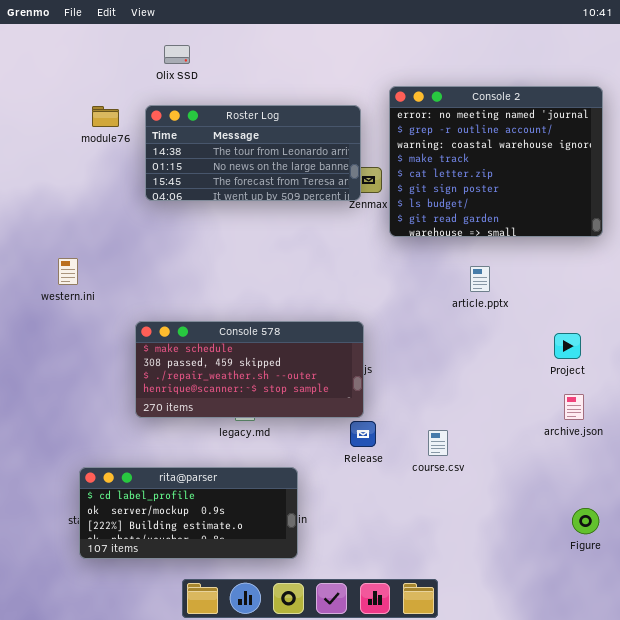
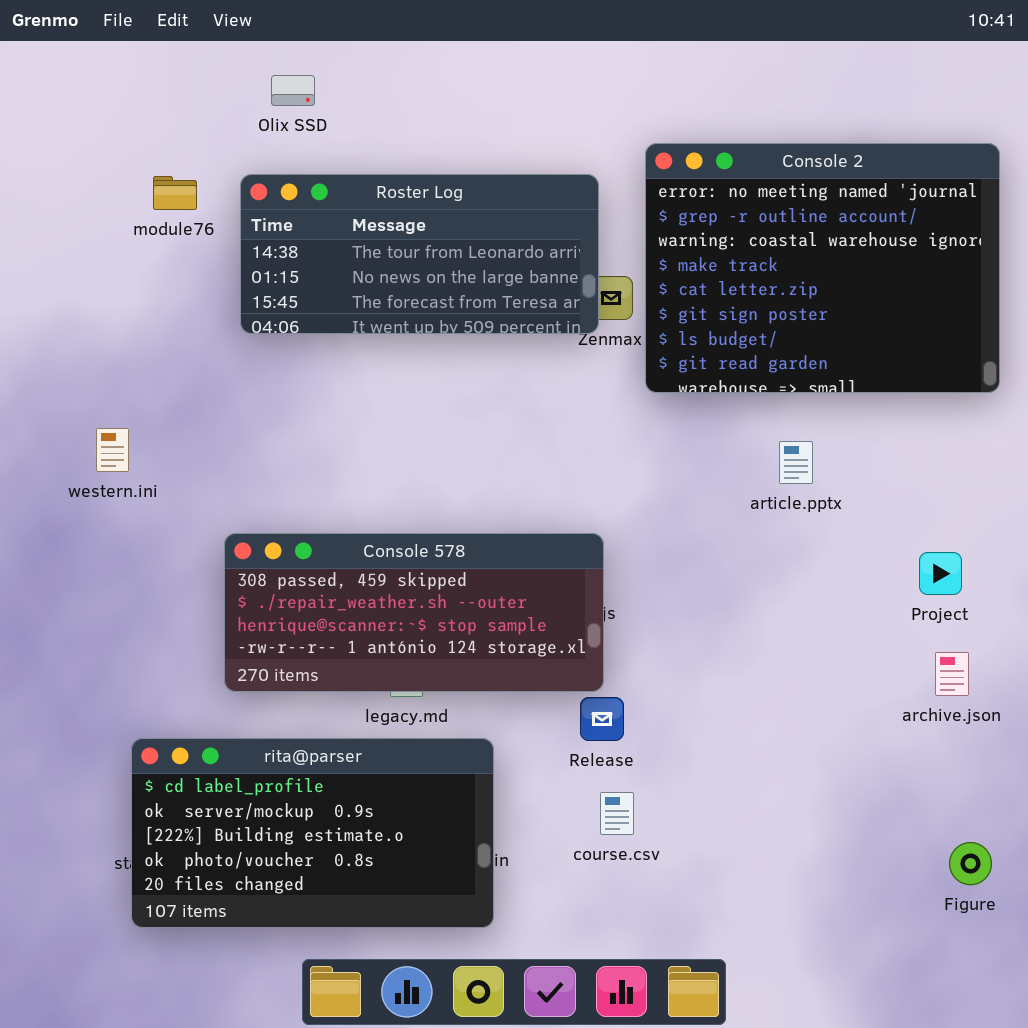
Console 578: [135,321,364,418] -> [224,533,604,692], scrolled down 1 row
course.csv: [428,430,448,456] -> [600,792,634,835], moved
rita@parser: [79,467,298,559] -> [131,738,494,928], resized

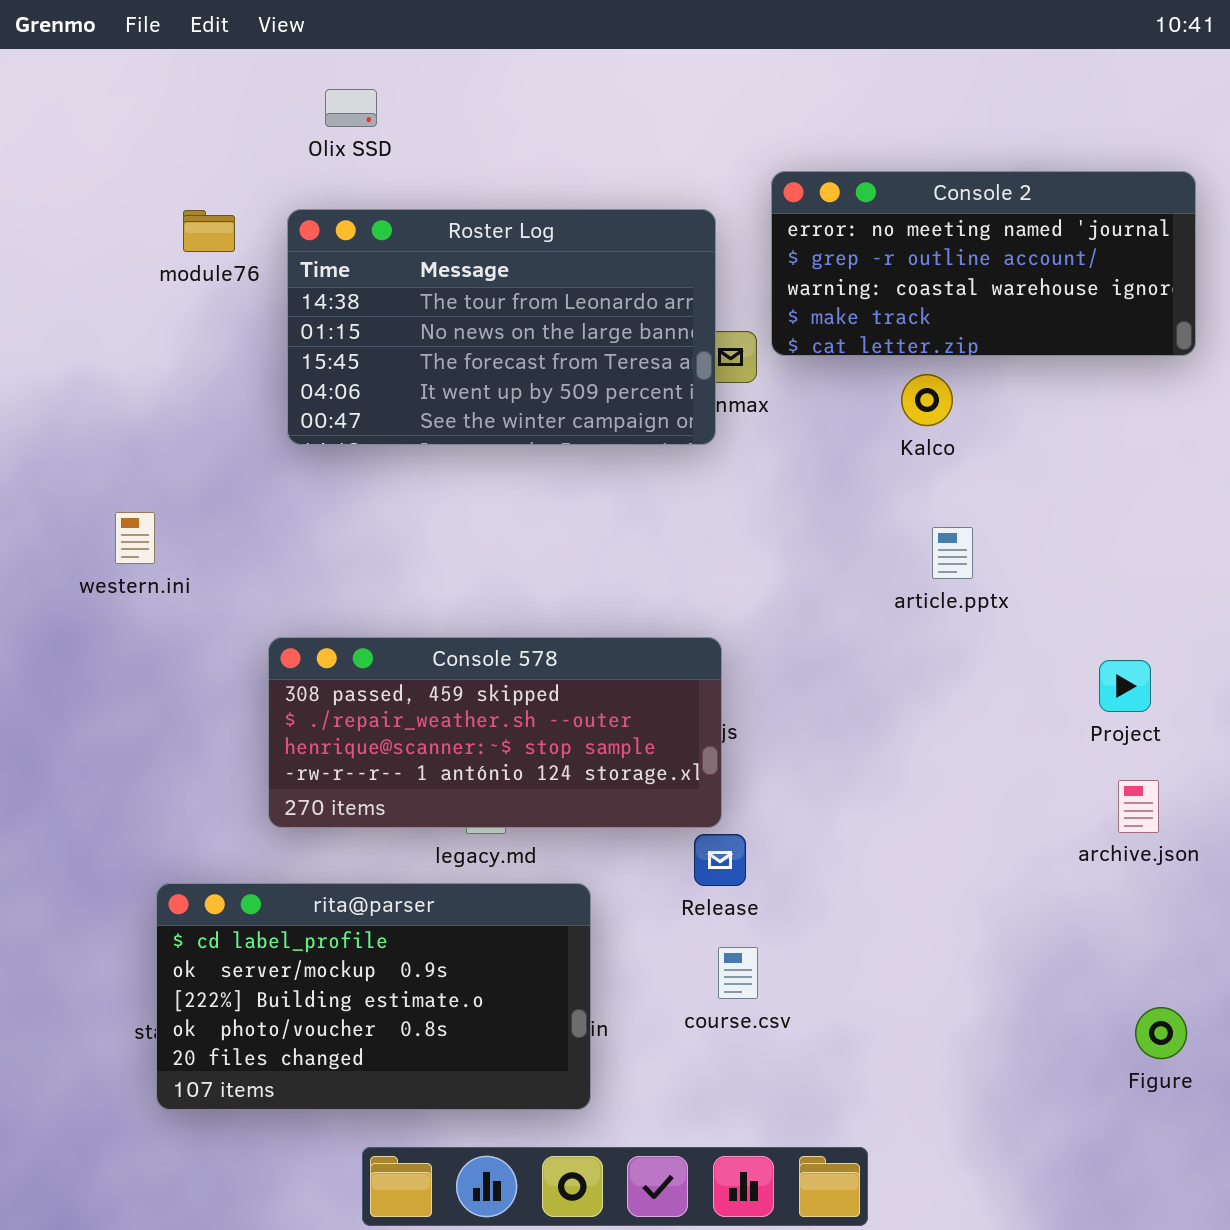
Console 2: [645,143,1000,393] -> [771,171,1196,356], resized
Roster Log: [240,174,599,334] -> [287,209,716,445], resized

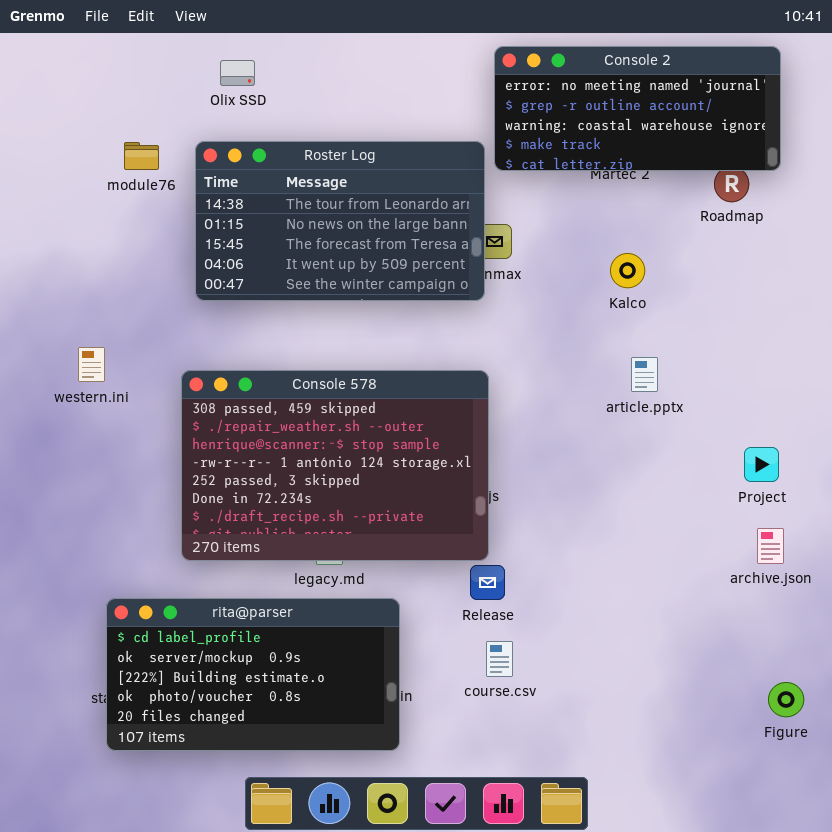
Console 2: [771,171,1196,356] -> [494,46,781,171], moved
Console 578: [268,637,722,828] -> [181,370,489,561], resized

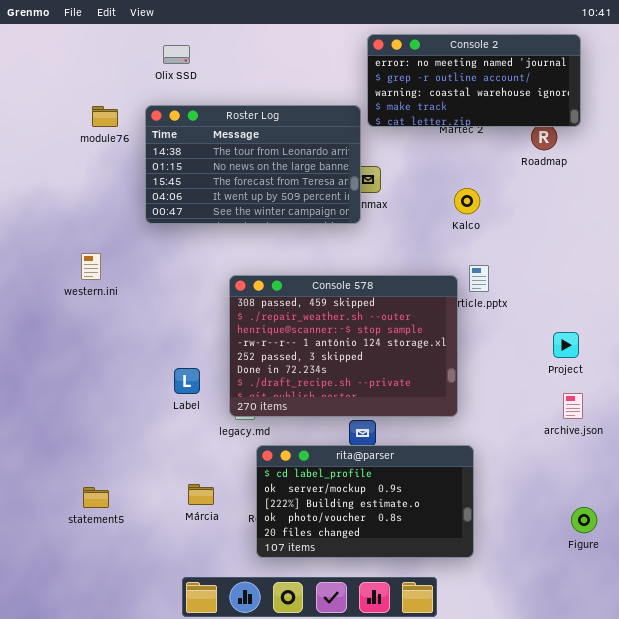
western.ini: [78,347,105,382] -> [81,253,101,280], moved
Console 578: [181,370,489,561] -> [229,275,458,417], moved
rita@parser: [106,598,400,751] -> [256,445,474,558], moved

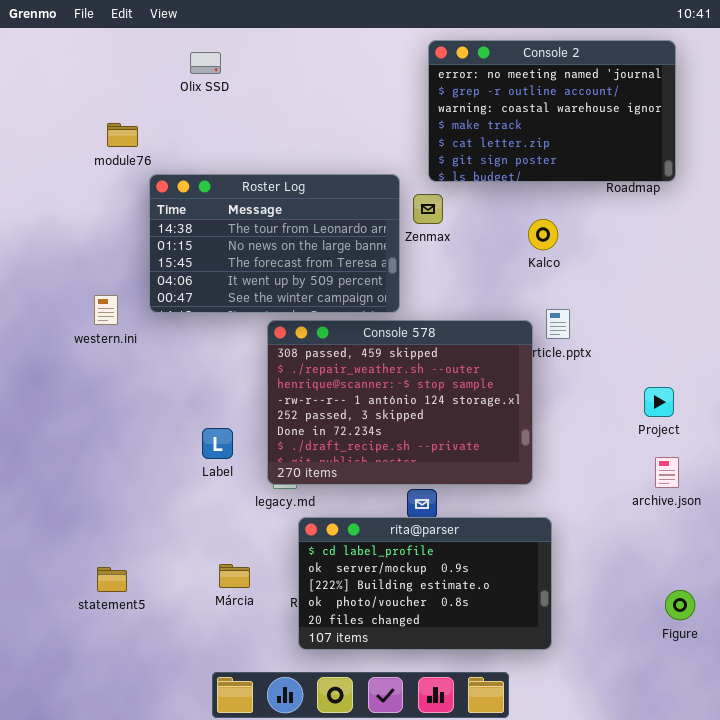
Console 2: [367,34,581,127] -> [428,40,676,182], resized
Roster Log: [145,105,361,224] -> [149,174,400,313], moved

